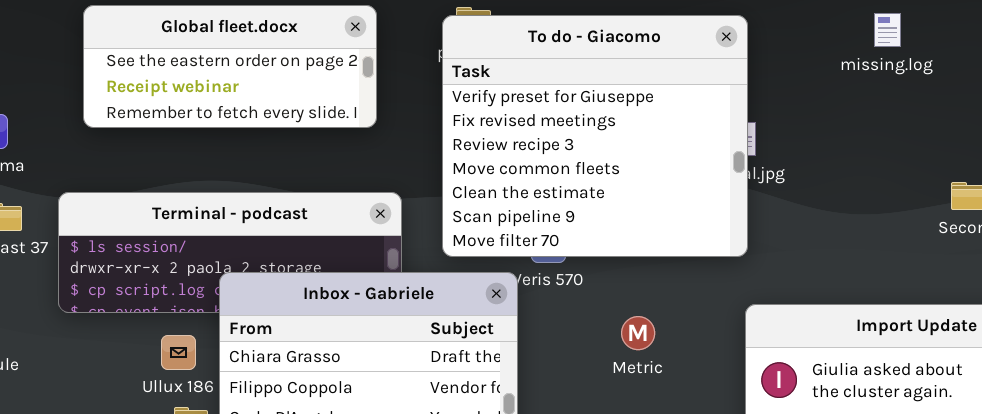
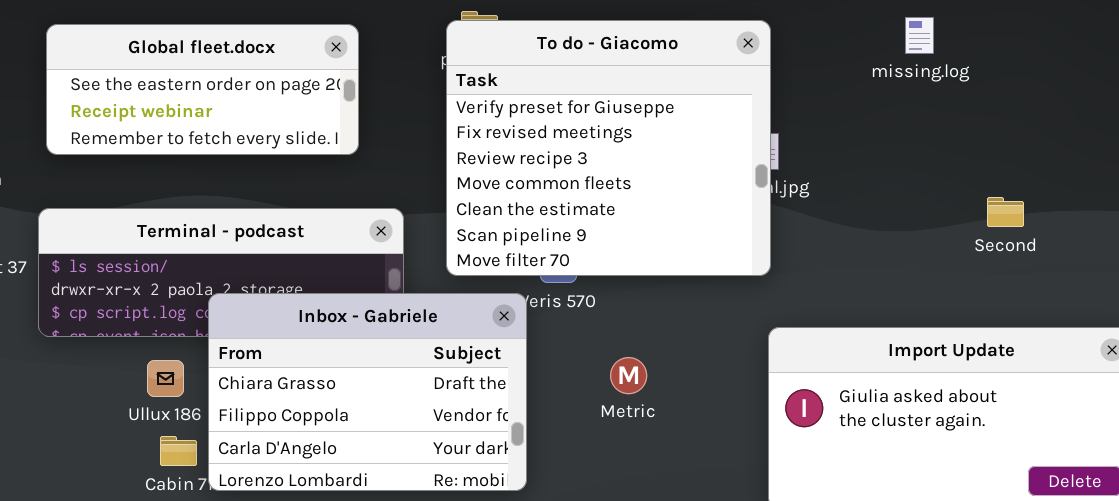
Global fleet.docx: [83,5,377,128] -> [46,24,359,155], moved
Metric: [621,316,655,350] -> [610,357,647,394], moved

